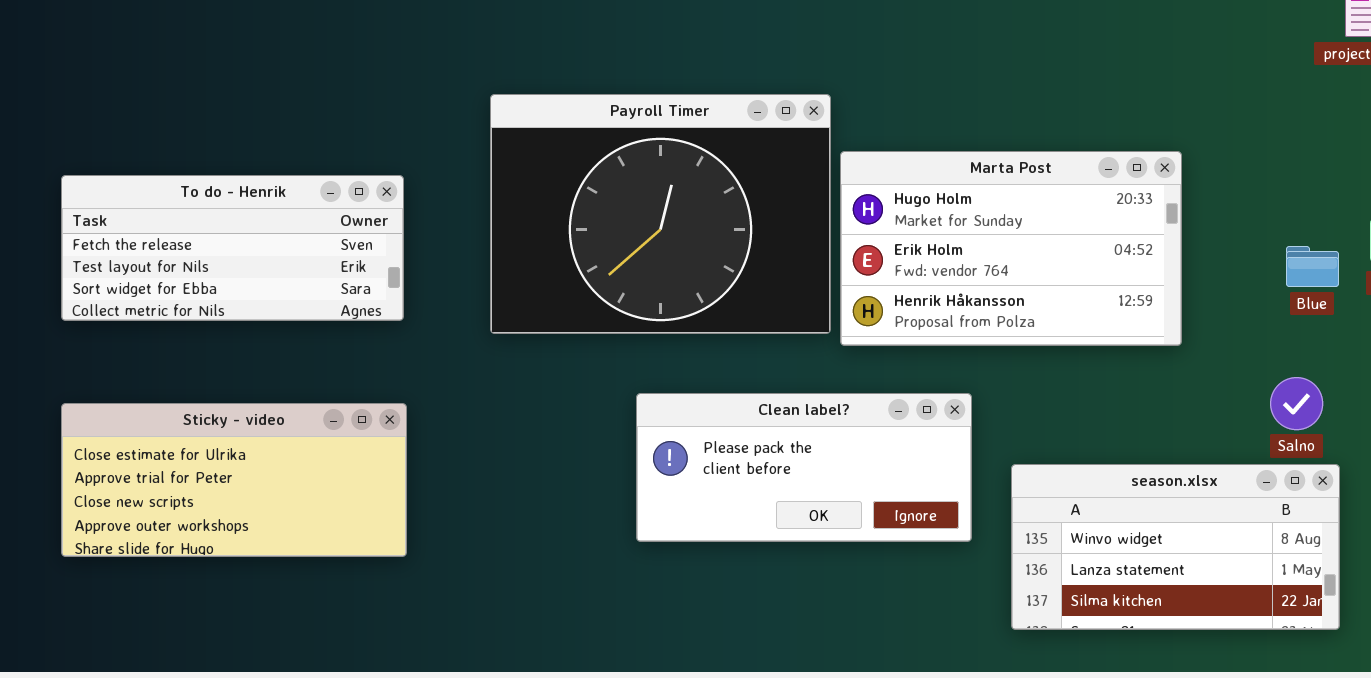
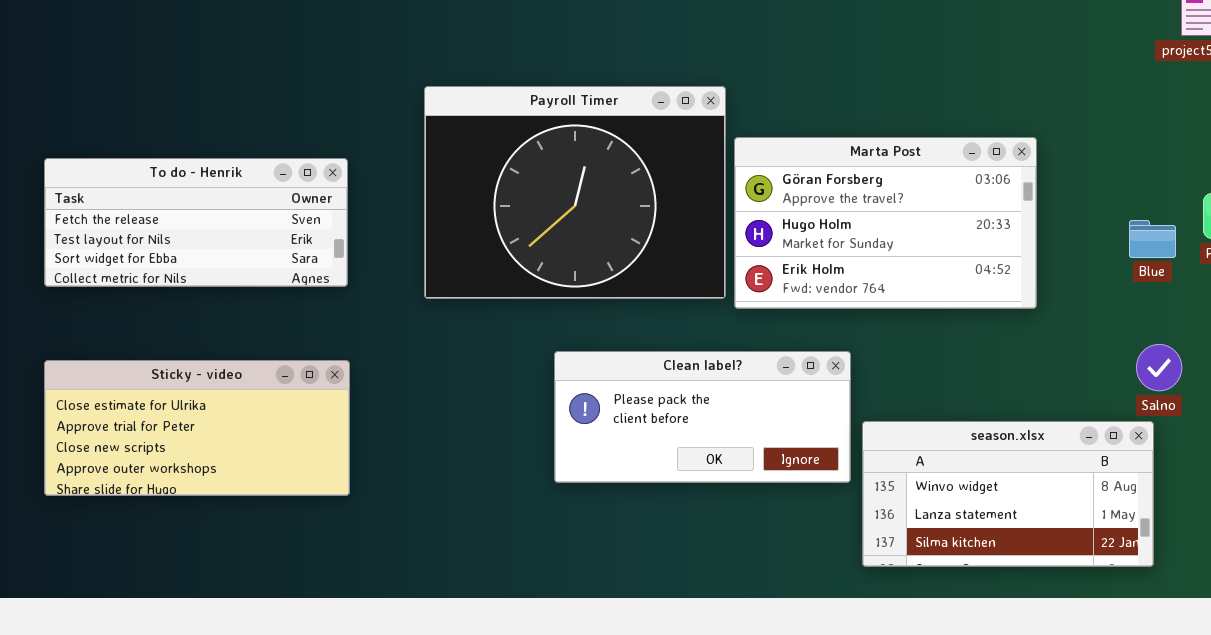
Marta Post: [840,151,1182,346] -> [734,137,1037,309], scrolled up 1 row
Salno: [1270,377,1323,430] -> [1136,344,1182,391], moved
season.xlsx: [1011,464,1340,630] -> [862,421,1154,567], moved

